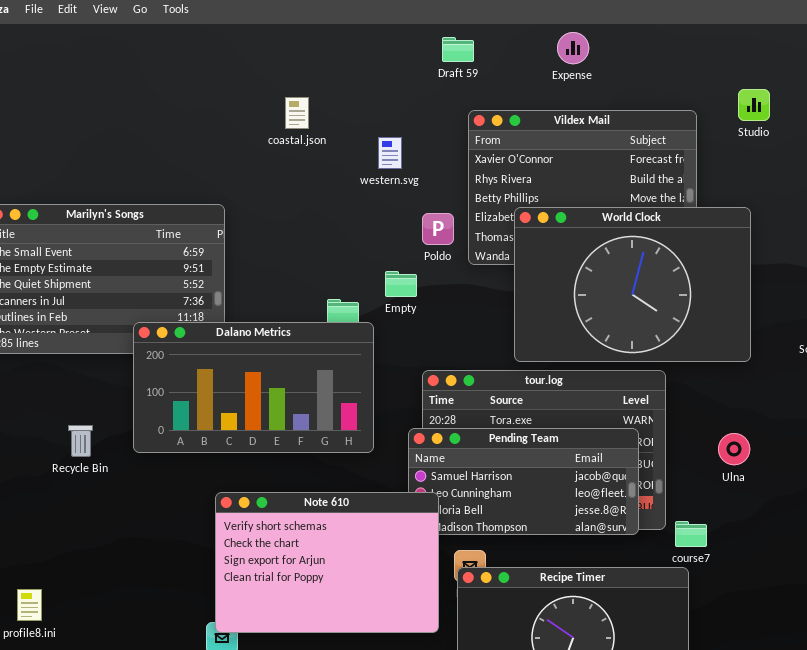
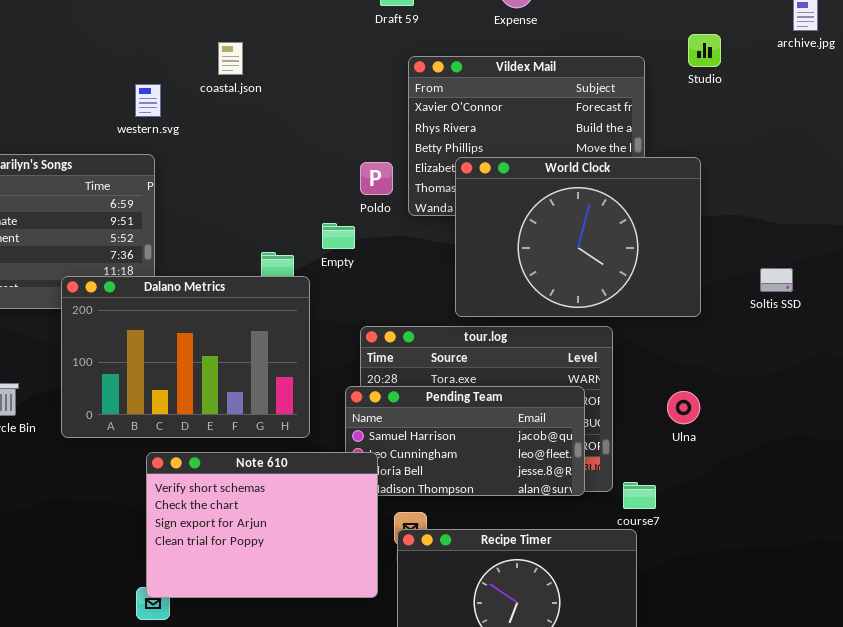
western.svg: [378,137,402,169] -> [135,84,161,117], moved
Dalano Metrics: [133,322,374,453] -> [61,276,310,438], resized

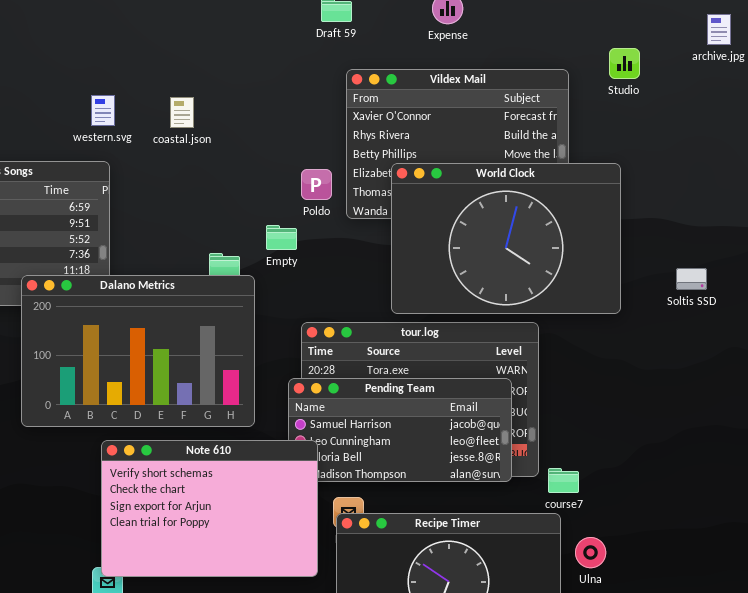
coastal.json: [218,42,243,75] -> [170,97,194,128], moved
Ulna: [667,391,700,424] -> [575,537,606,568], moved

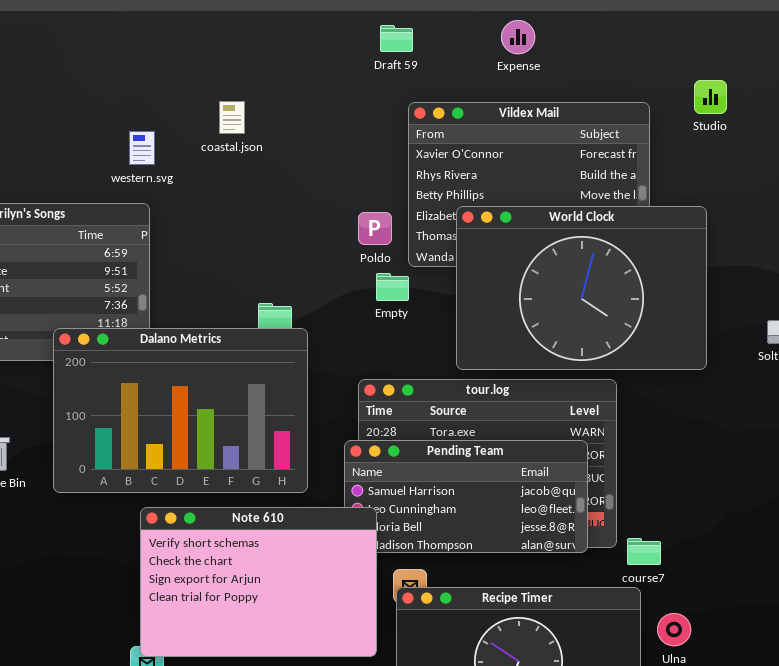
coastal.json: [170,97,194,128] -> [219,101,245,134], moved
Empty: [266,225,297,250] -> [376,273,409,301], moved

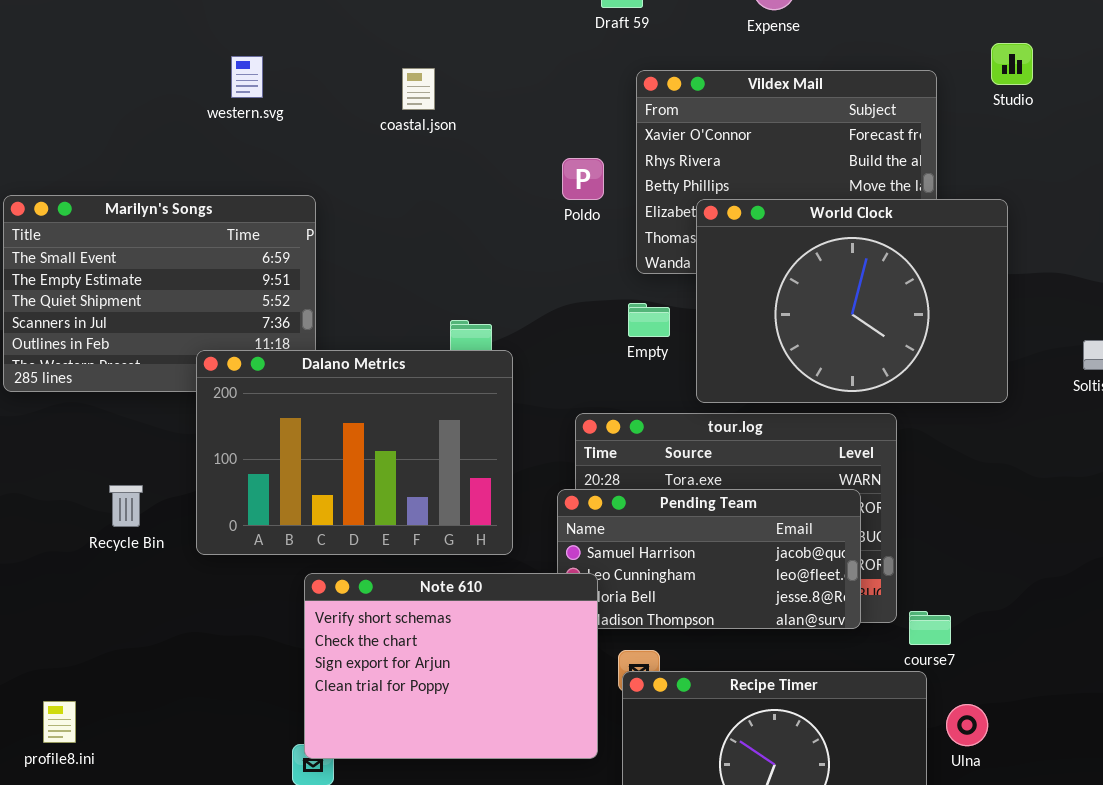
western.svg: [129,131,155,165] -> [231,56,263,98], moved
Poldo: [358,212,392,245] -> [562,158,604,200], moved
Empty: [376,273,409,301] -> [628,303,670,337], moved

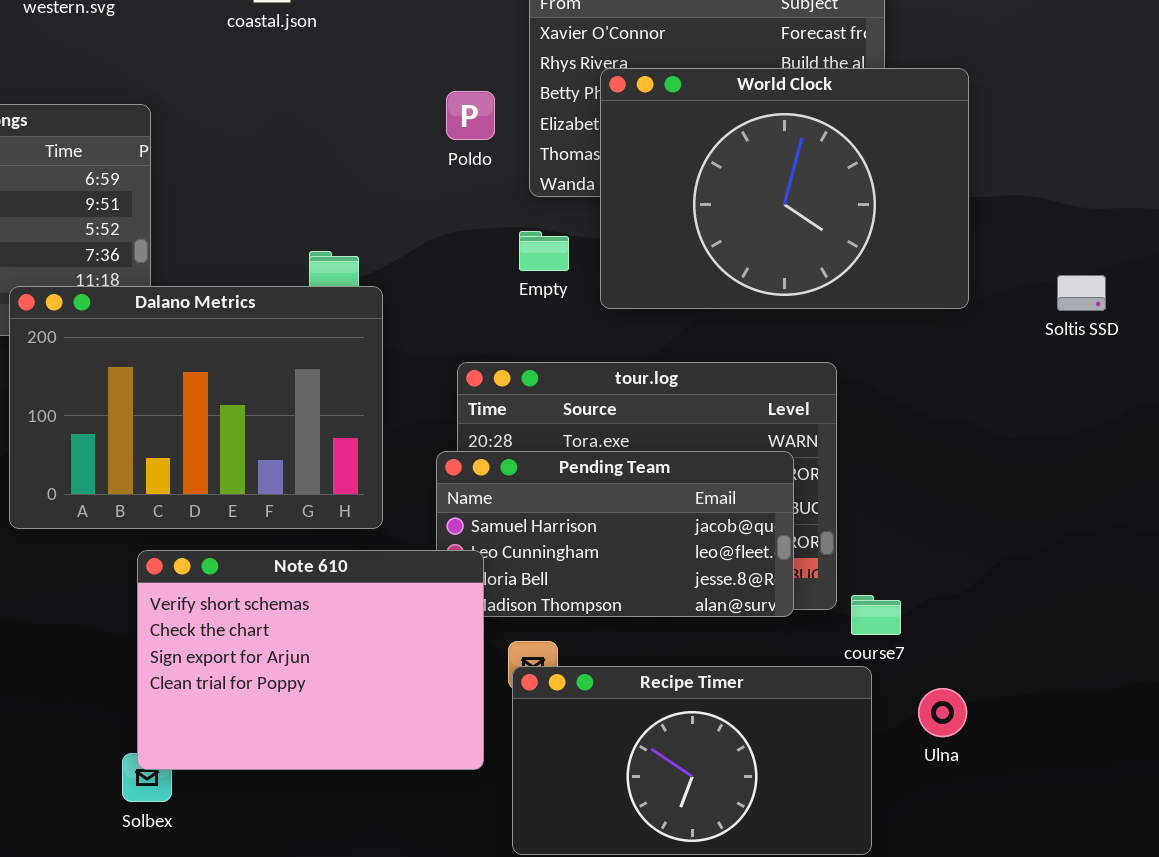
Poldo: [562,158,604,200] -> [446,91,495,140], moved
World Clock: [696,199,1008,403] -> [600,68,969,309], moved
Ulna: [946,704,988,746] -> [918,688,967,737], moved

